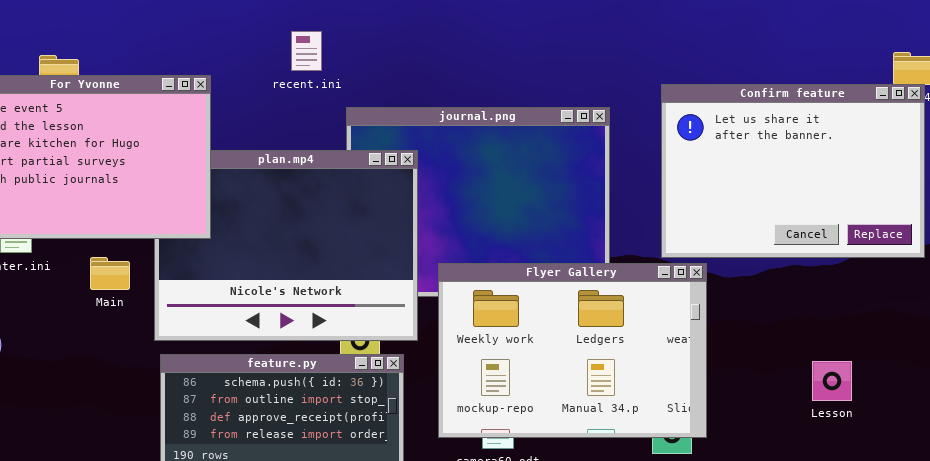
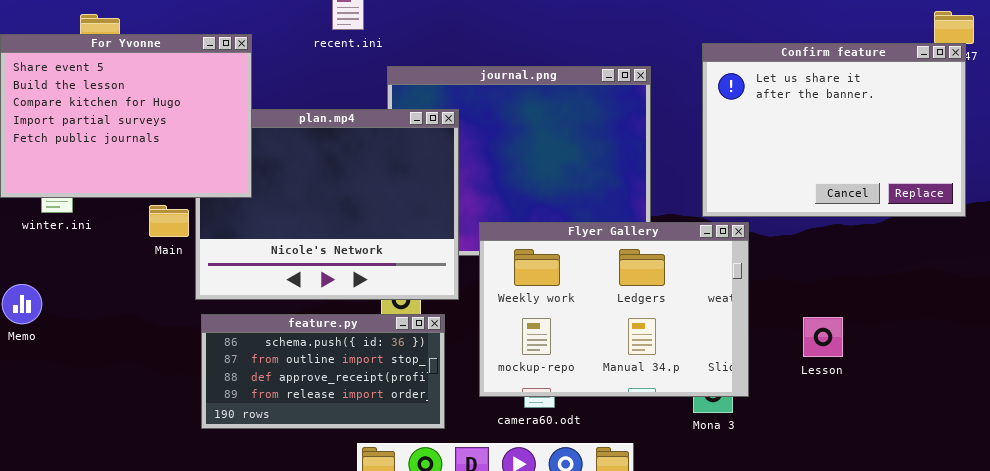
Main: [90,257,130,290] -> [149,205,189,237], moved
Lesson: [812,361,852,401] -> [803,317,843,357], moved

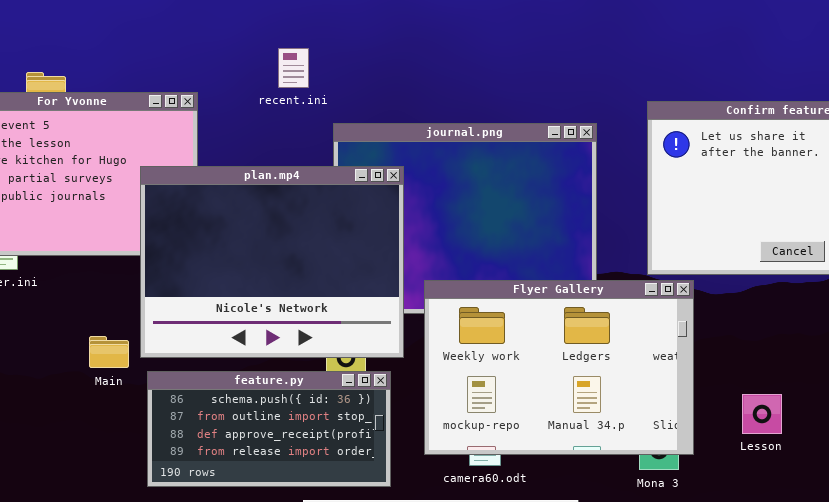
plan.mp4: [195,109,459,300] -> [140,166,404,358], raised
Main: [149,205,189,237] -> [89,336,129,368], moved
Lesson: [803,317,843,357] -> [742,394,782,434], moved

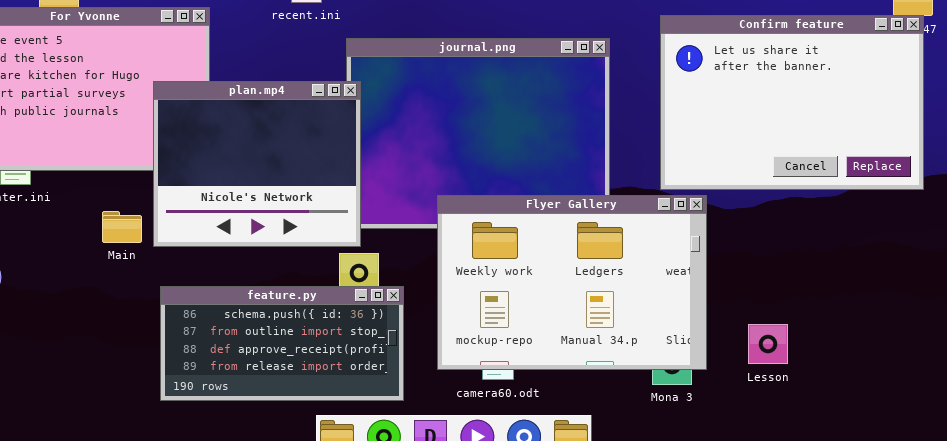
plan.mp4: [140,166,404,358] -> [153,81,361,247], resized
Main: [89,336,129,368] -> [102,211,142,243], moved
Lesson: [742,394,782,434] -> [748,324,788,364], moved

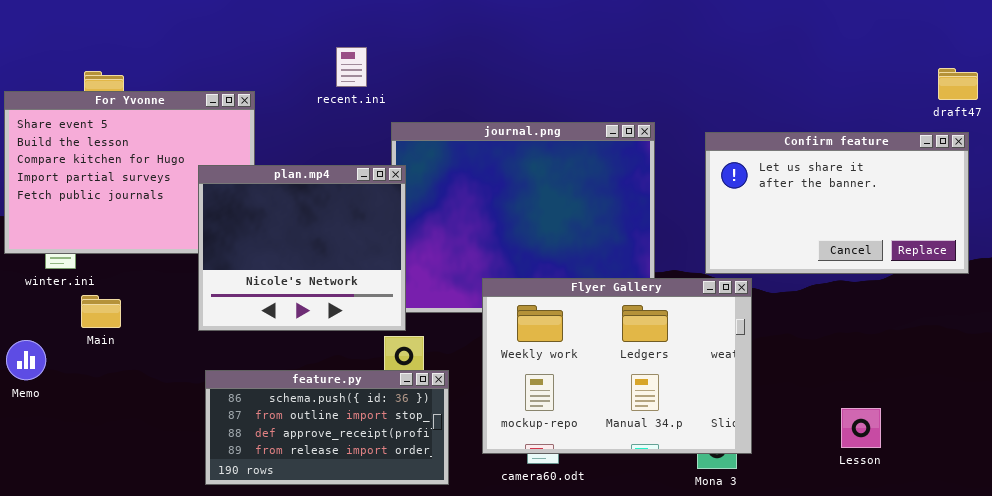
Confirm feature: [660,15,924,190] -> [705,132,969,274], resized
Main: [102,211,142,243] -> [81,295,121,328], moved
Lesson: [748,324,788,364] -> [841,408,881,448], moved

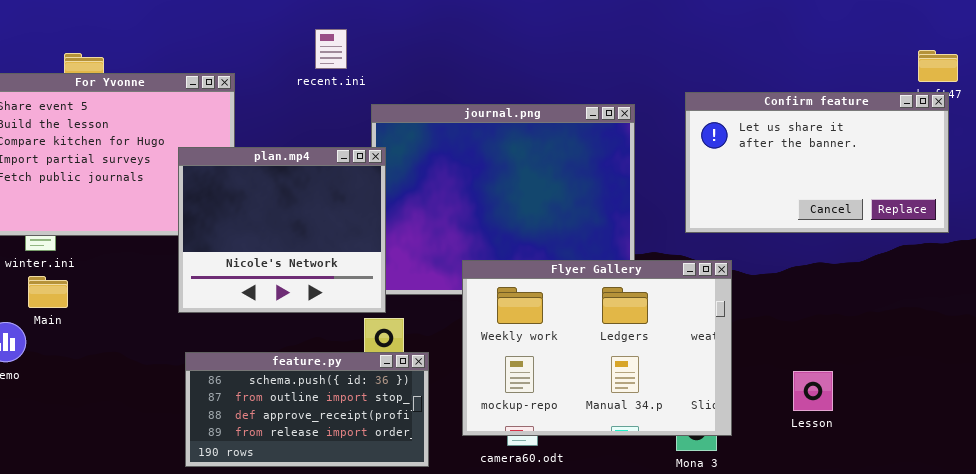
Confirm feature: [705,132,969,274] -> [685,92,949,233], moved
Main: [81,295,121,328] -> [28,276,68,308], moved
Lesson: [841,408,881,448] -> [793,371,833,411], moved

